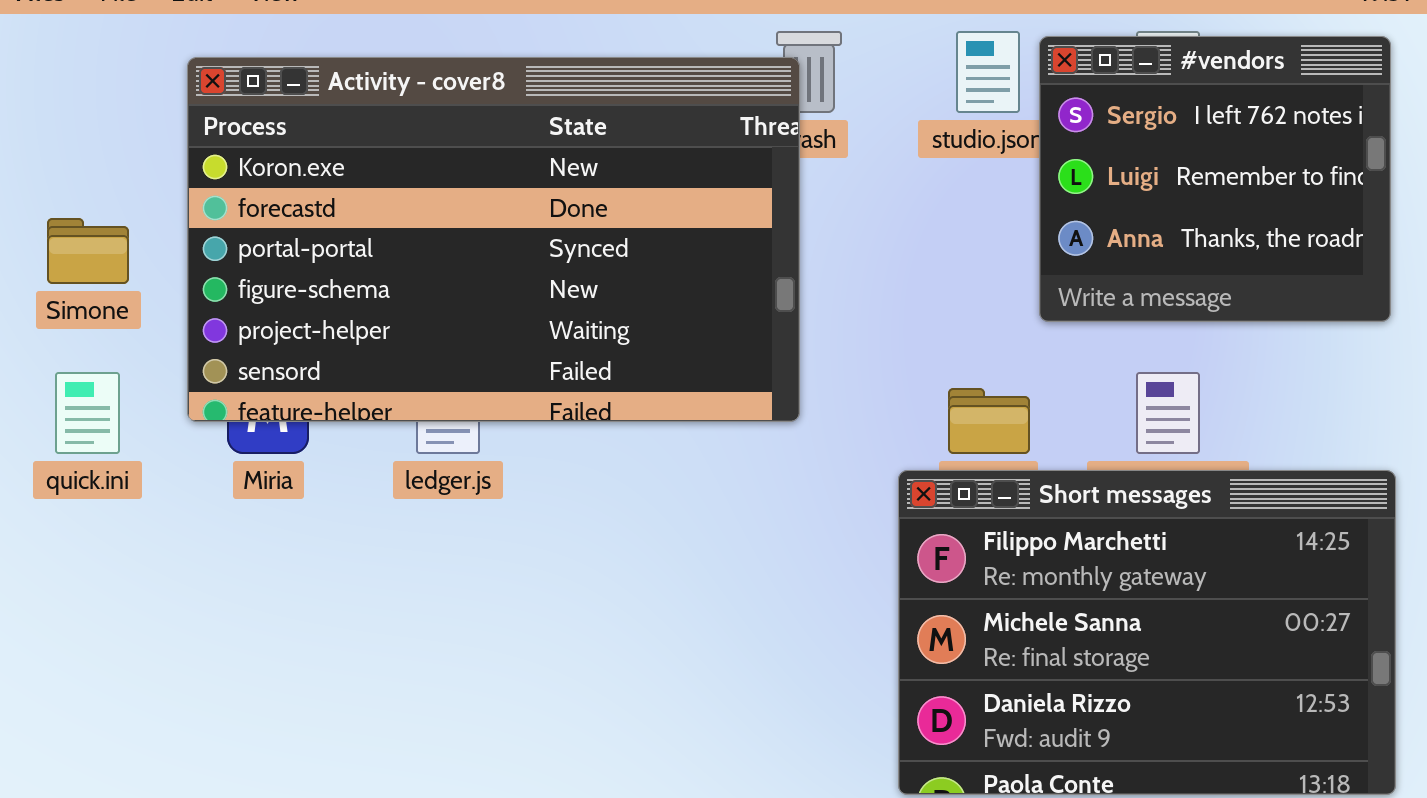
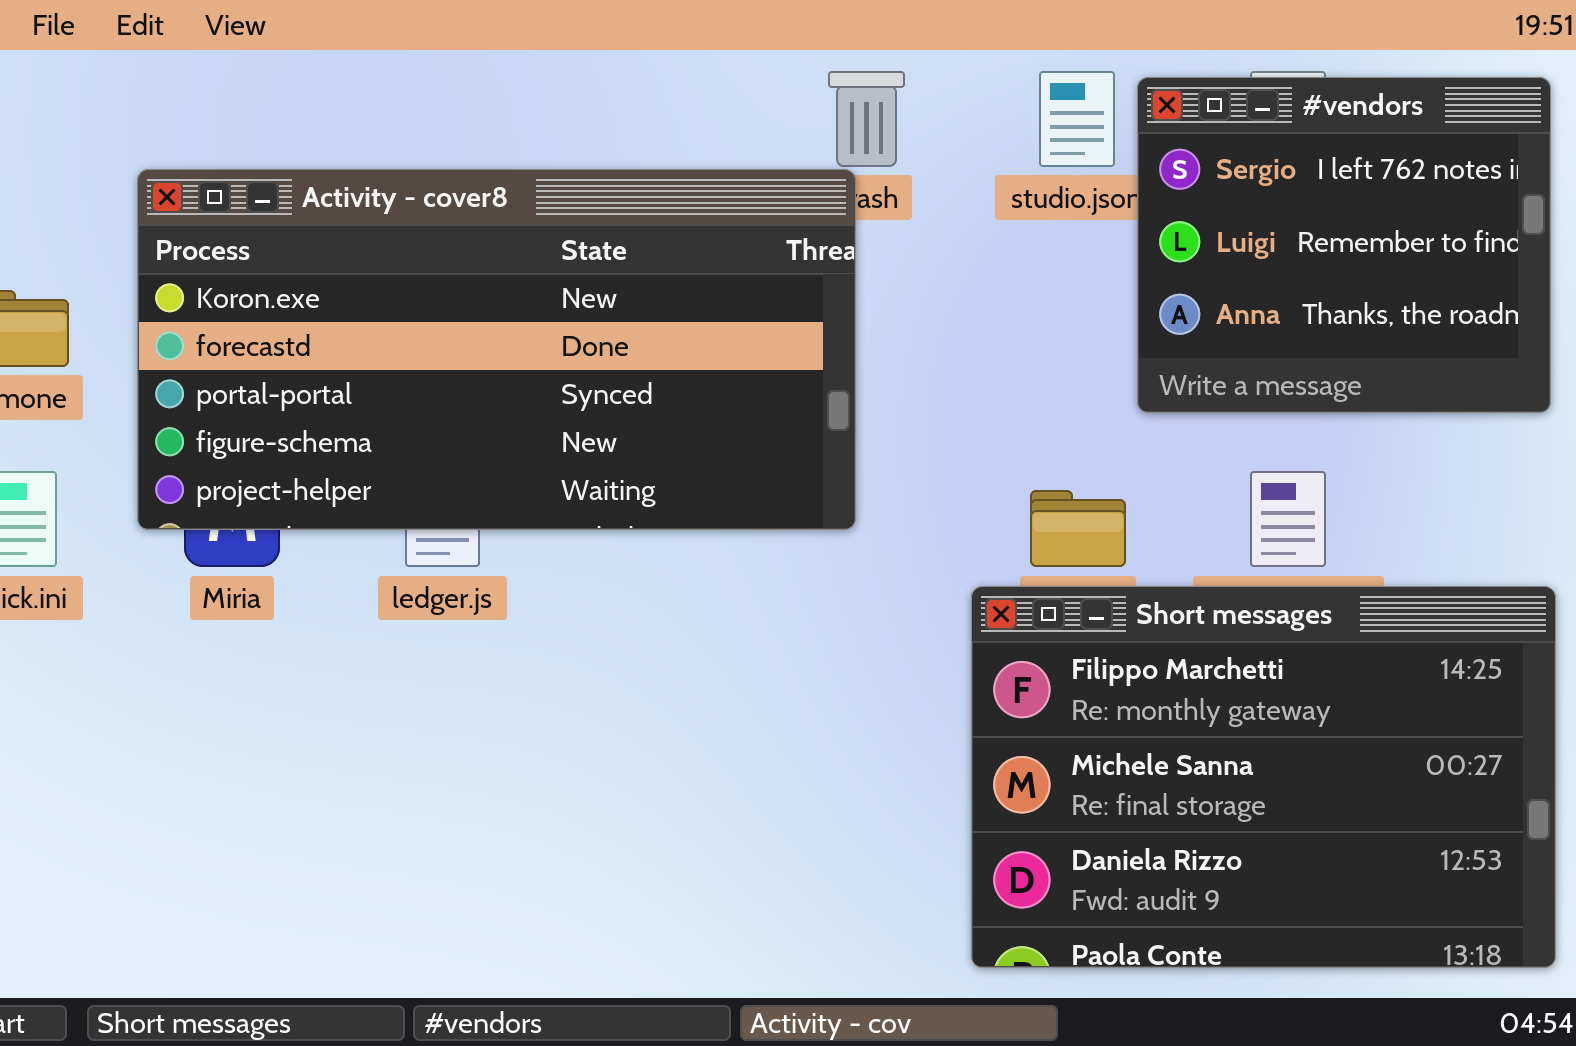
Activity - cover8: [187,57,800,422] -> [137,169,856,530], resized

